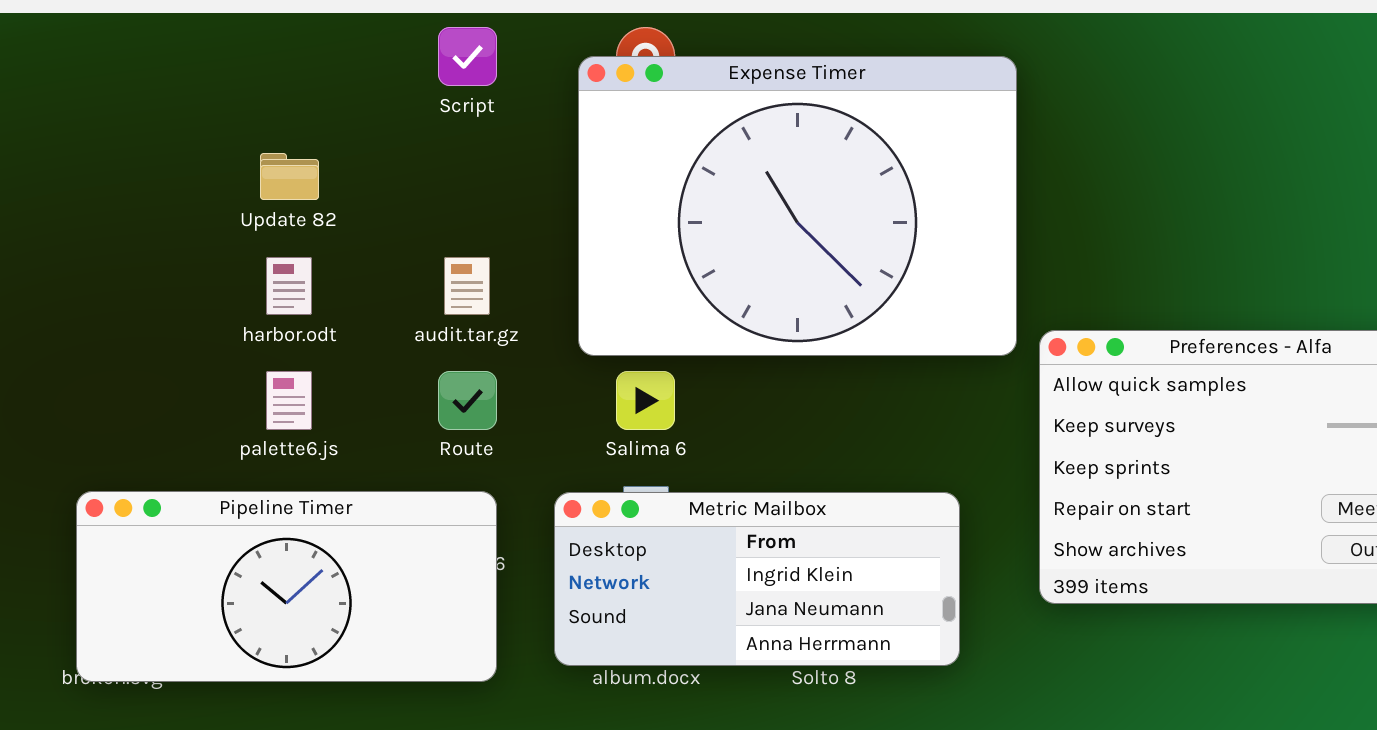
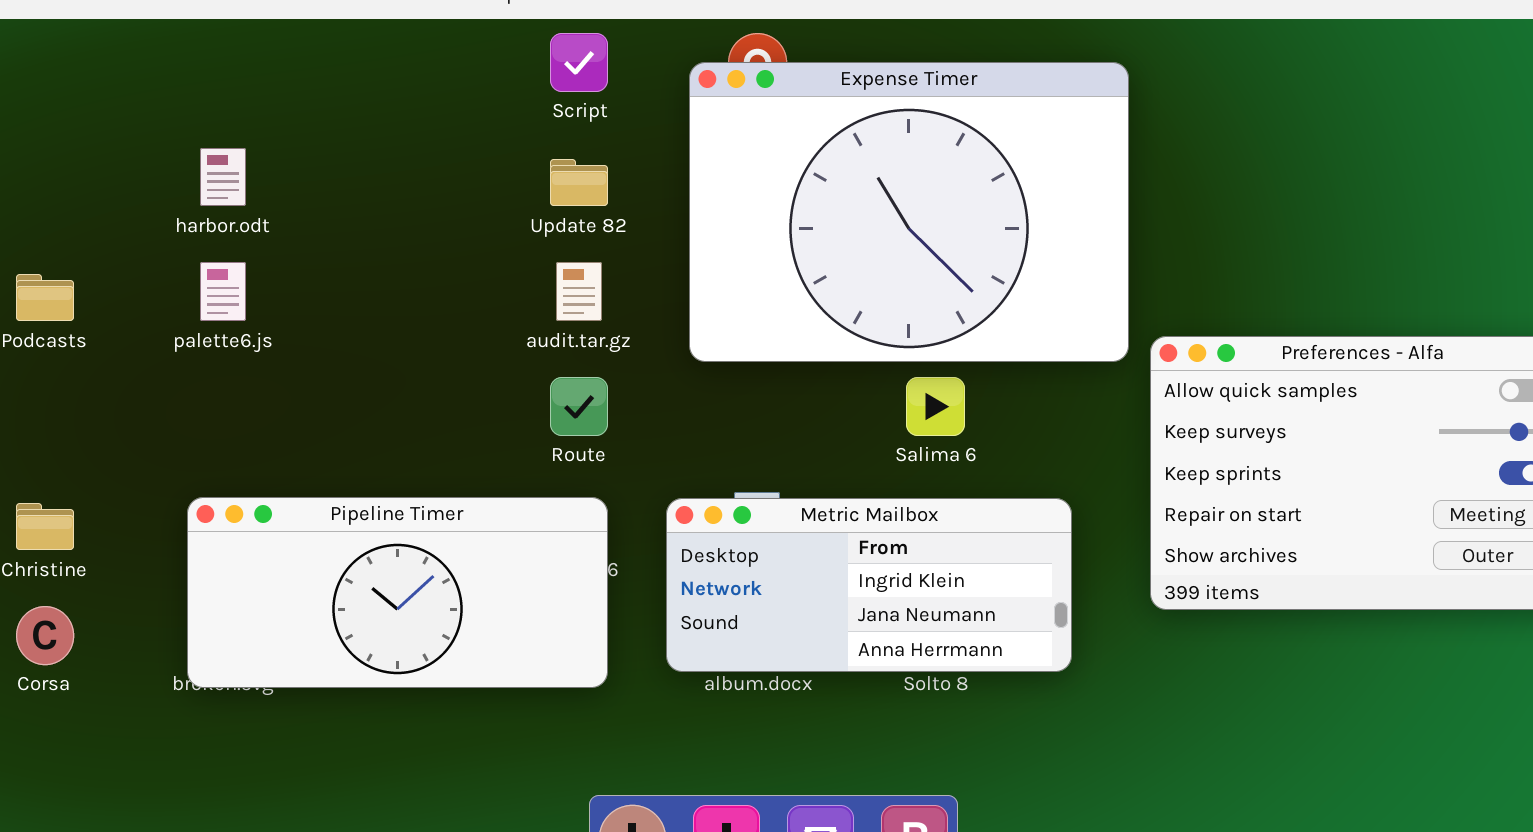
Update 82: [260,153,319,200] -> [550,159,608,206], moved
harbor.odt: [266,257,312,315] -> [200,148,246,206], moved
palette6.js: [266,371,312,430] -> [200,262,246,321], moved
Salima 6: [616,371,675,430] -> [906,377,965,436], moved

